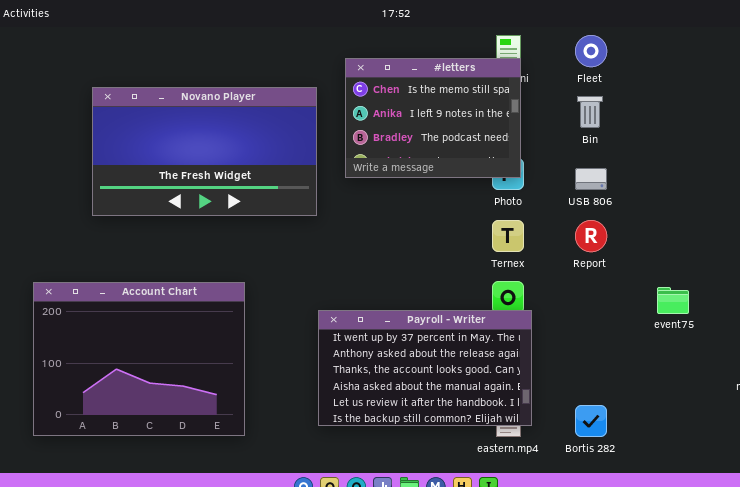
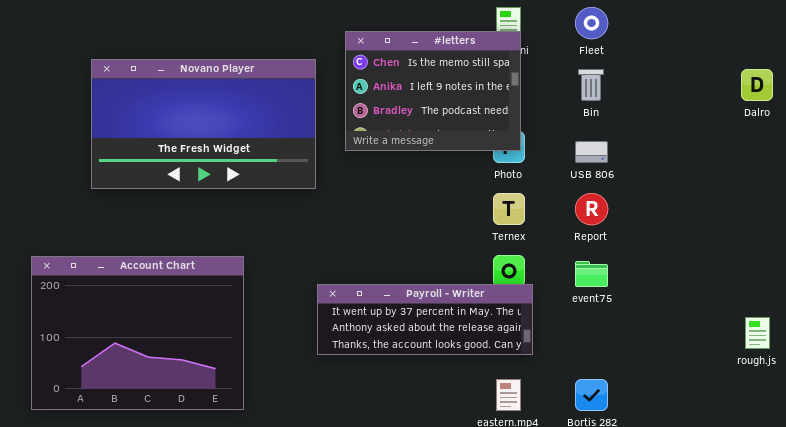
event75: [657,287,689,314] -> [575,261,608,287], moved
Payroll - Writer: [318,310,532,426] -> [317,284,533,355], resized

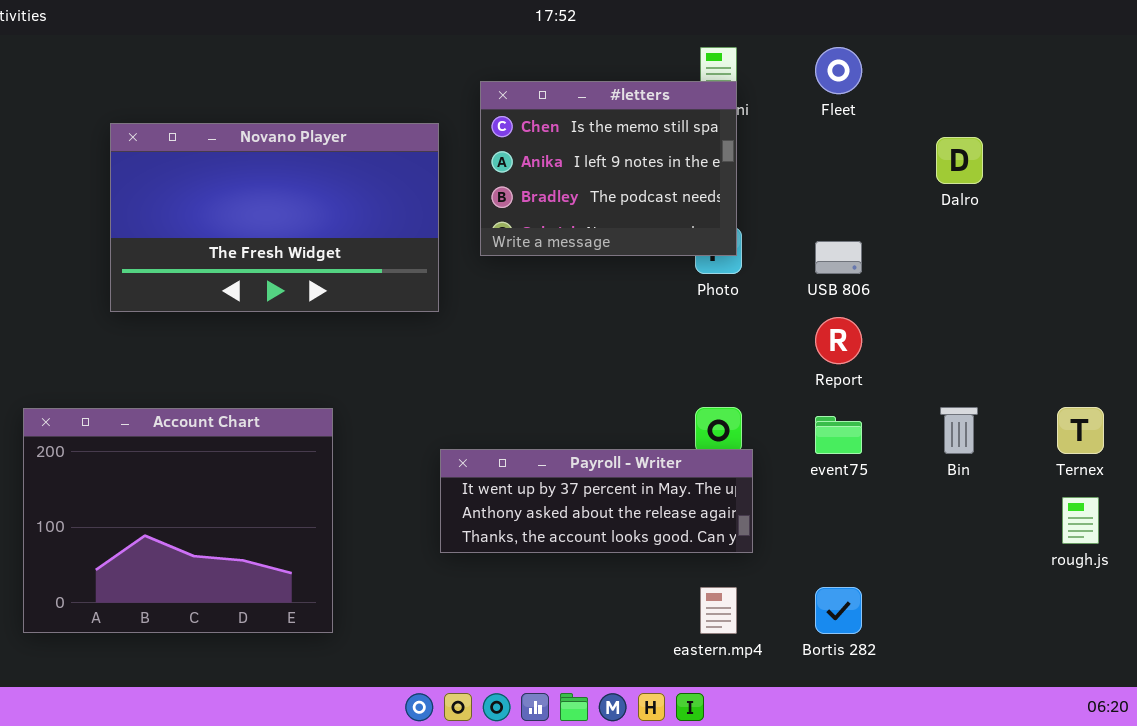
Bin: [578,69,604,101] -> [940,407,978,454], moved
Dalro: [741,69,773,101] -> [936,137,983,184], moved
Ternex: [493,193,525,225] -> [1057,407,1104,454], moved

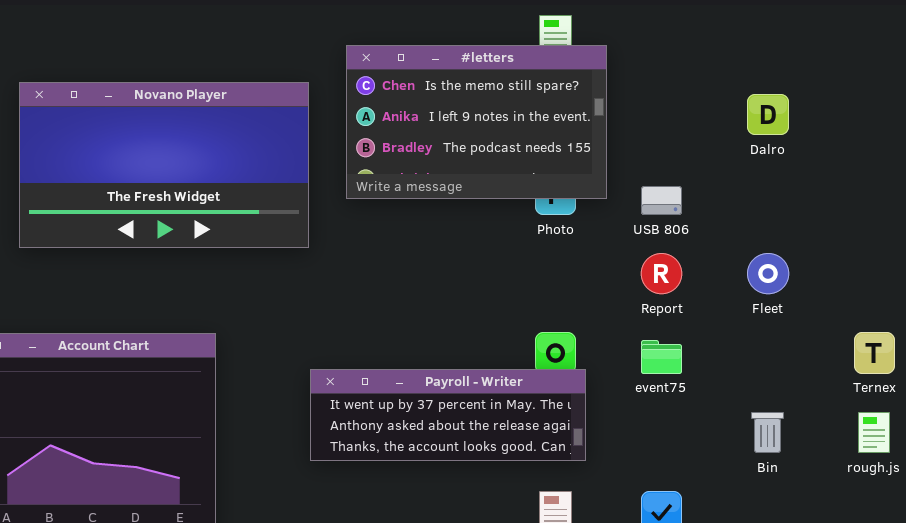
Fleet: [815,47,862,94] -> [747,253,789,294], moved
#letters: [480,81,737,256] -> [346,45,607,199], resized
Bin: [940,407,978,454] -> [751,412,784,453], moved

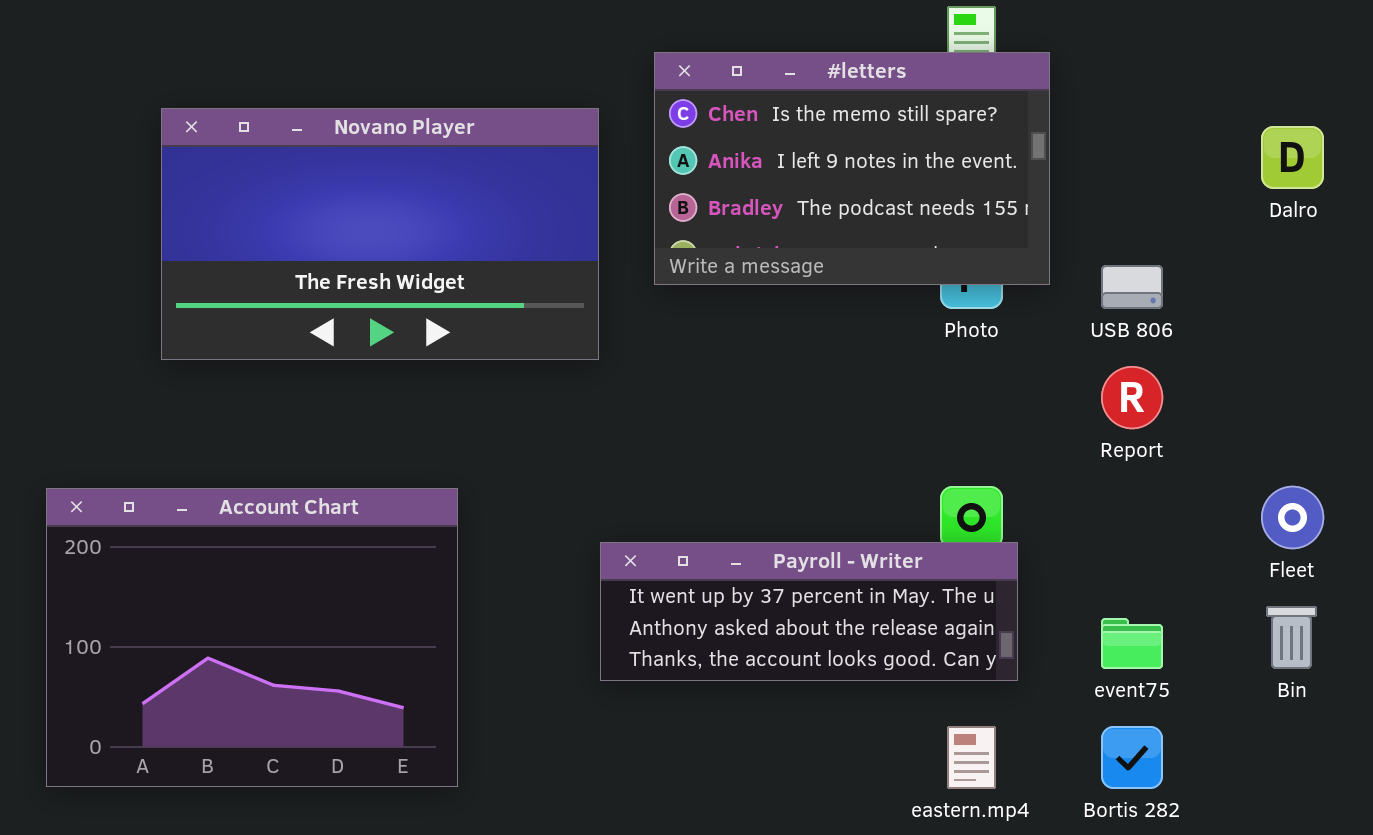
Fleet: [747,253,789,294] -> [1261,486,1324,549], moved
event75: [641,340,682,374] -> [1101,618,1163,669], moved

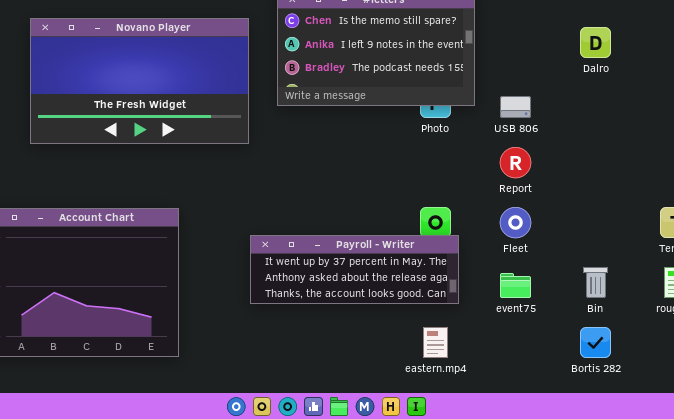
Fleet: [1261,486,1324,549] -> [500,207,531,238], moved
Bortis 282: [1101,726,1163,789] -> [580,327,611,358], moved

